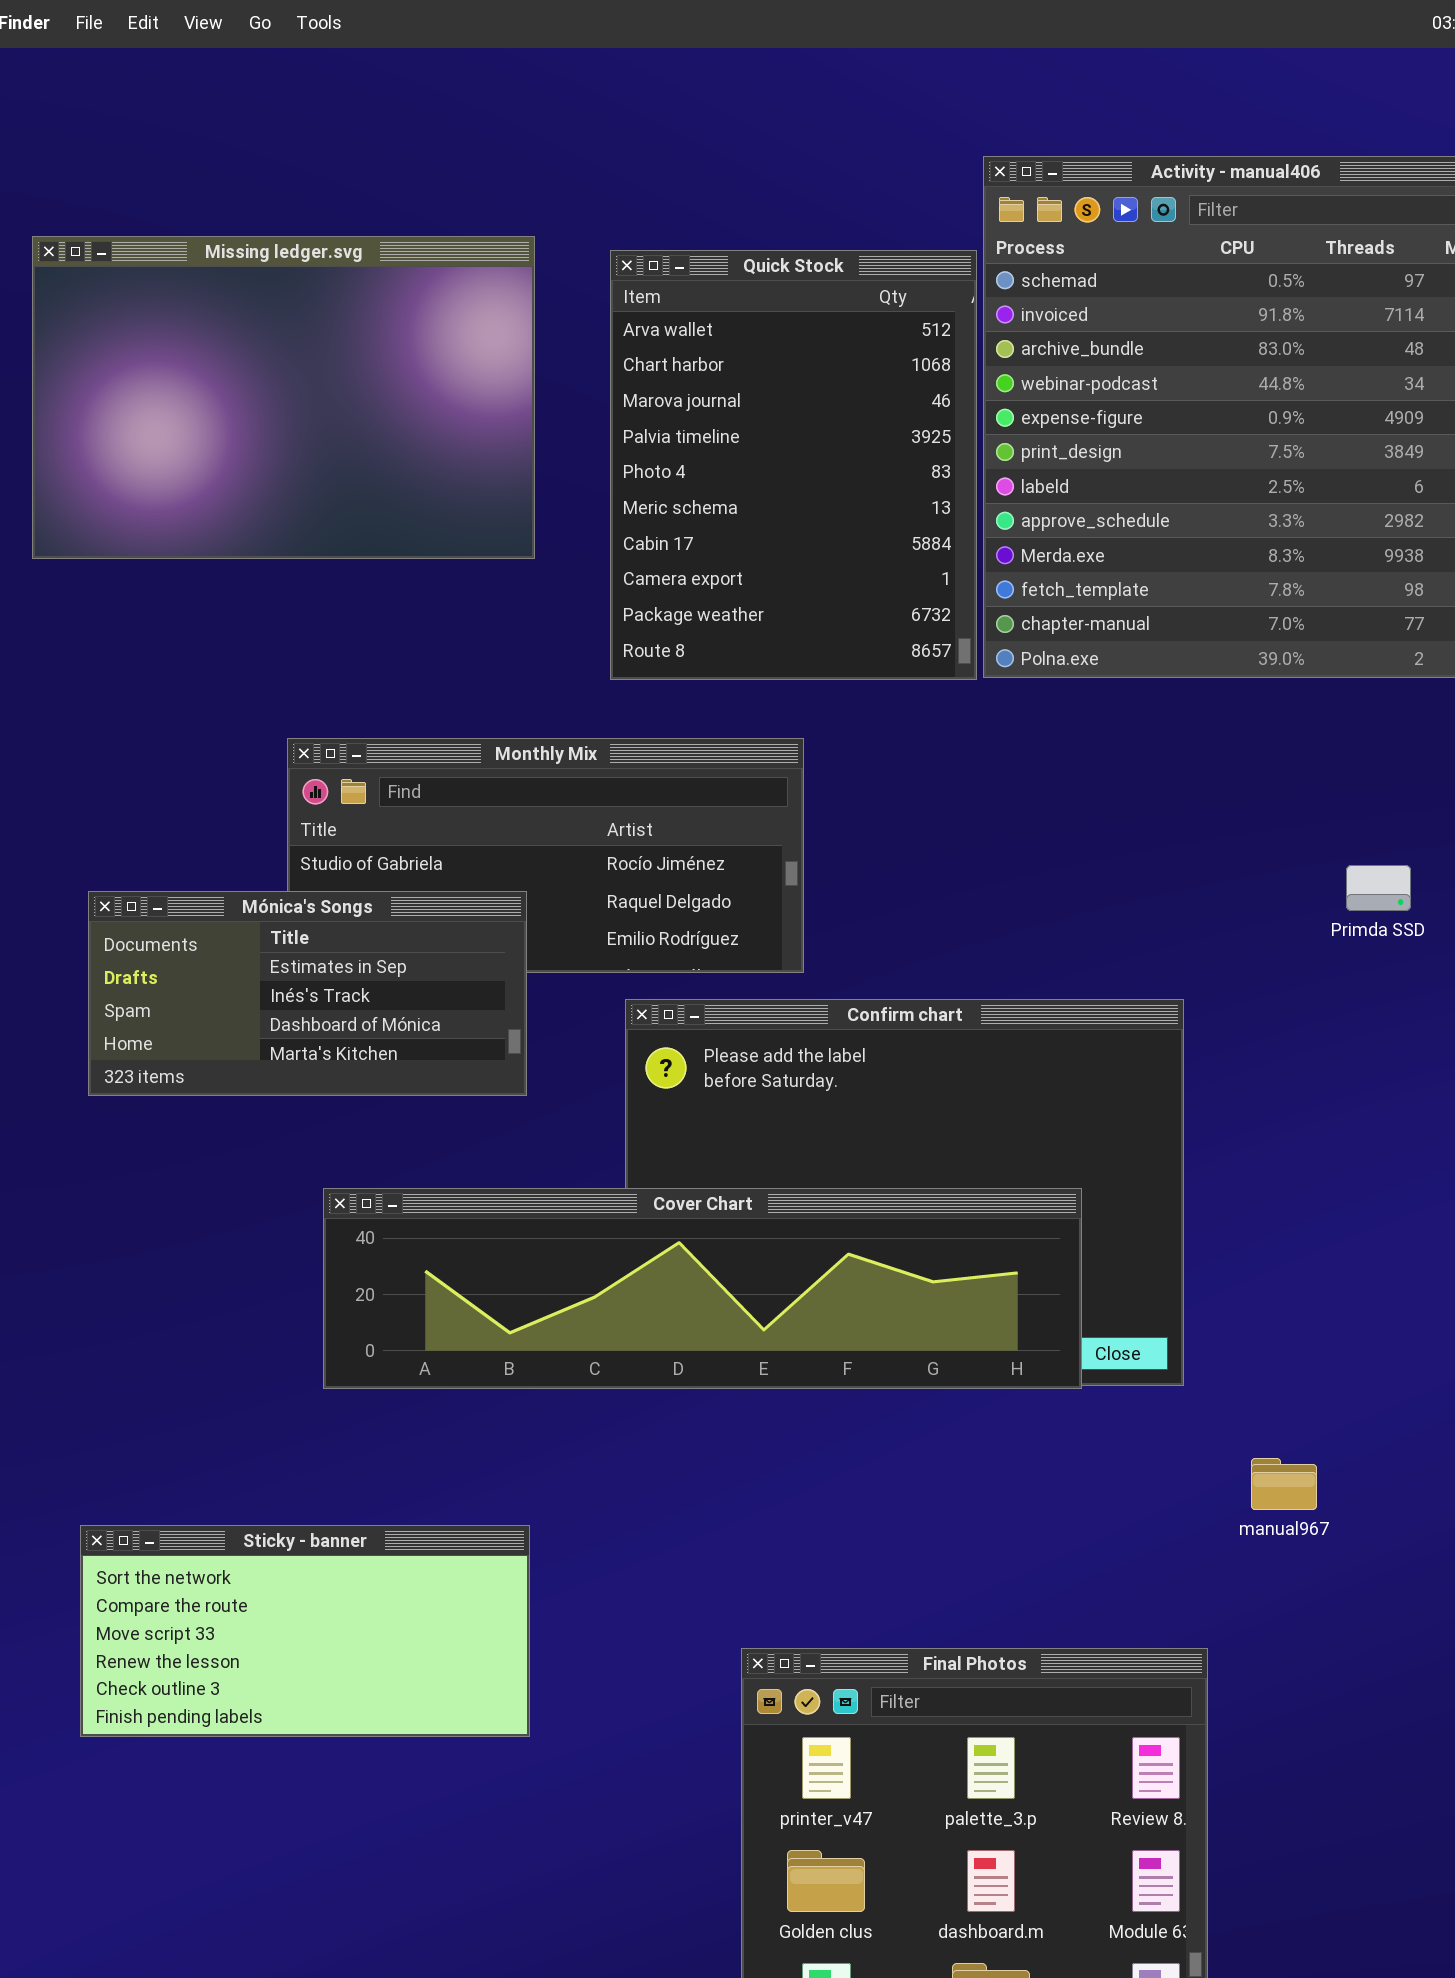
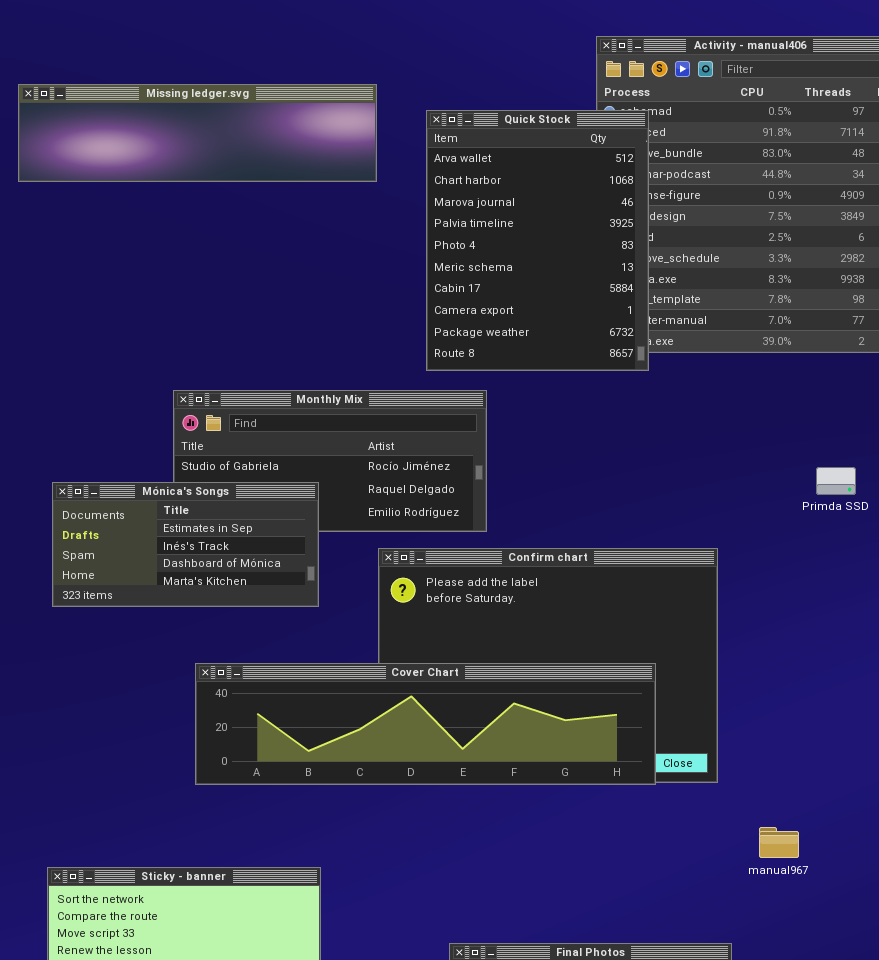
Missing ledger.svg: [32,236,535,559] -> [18,84,377,182], resized
Quick Stock: [610,250,977,680] -> [426,110,649,371], moved

